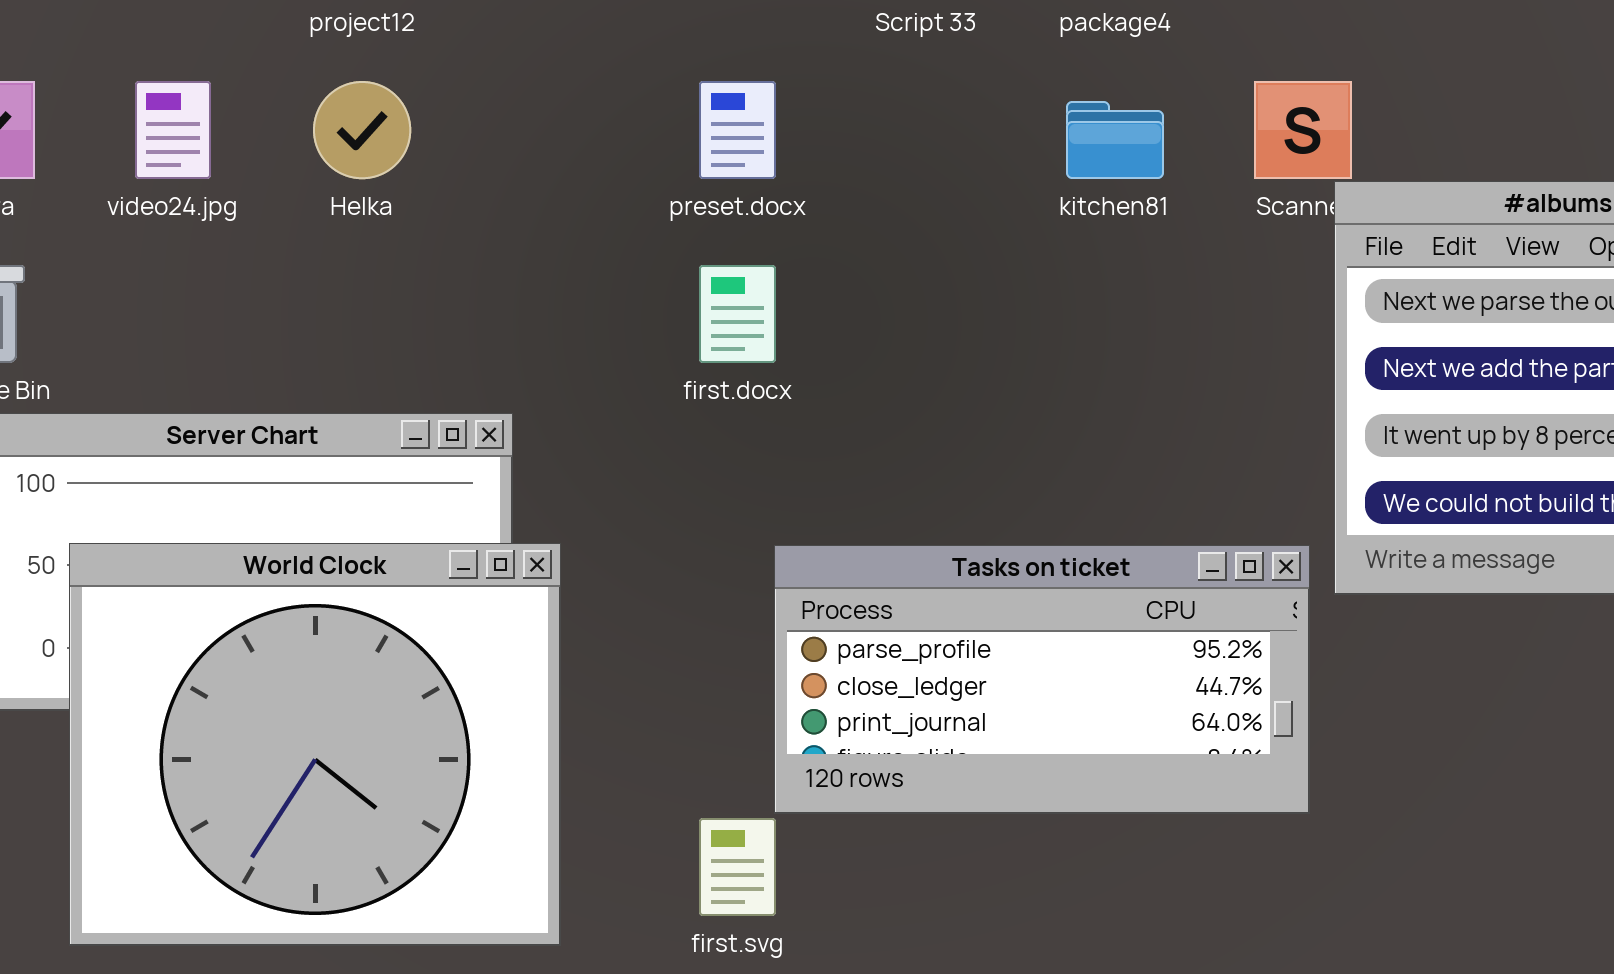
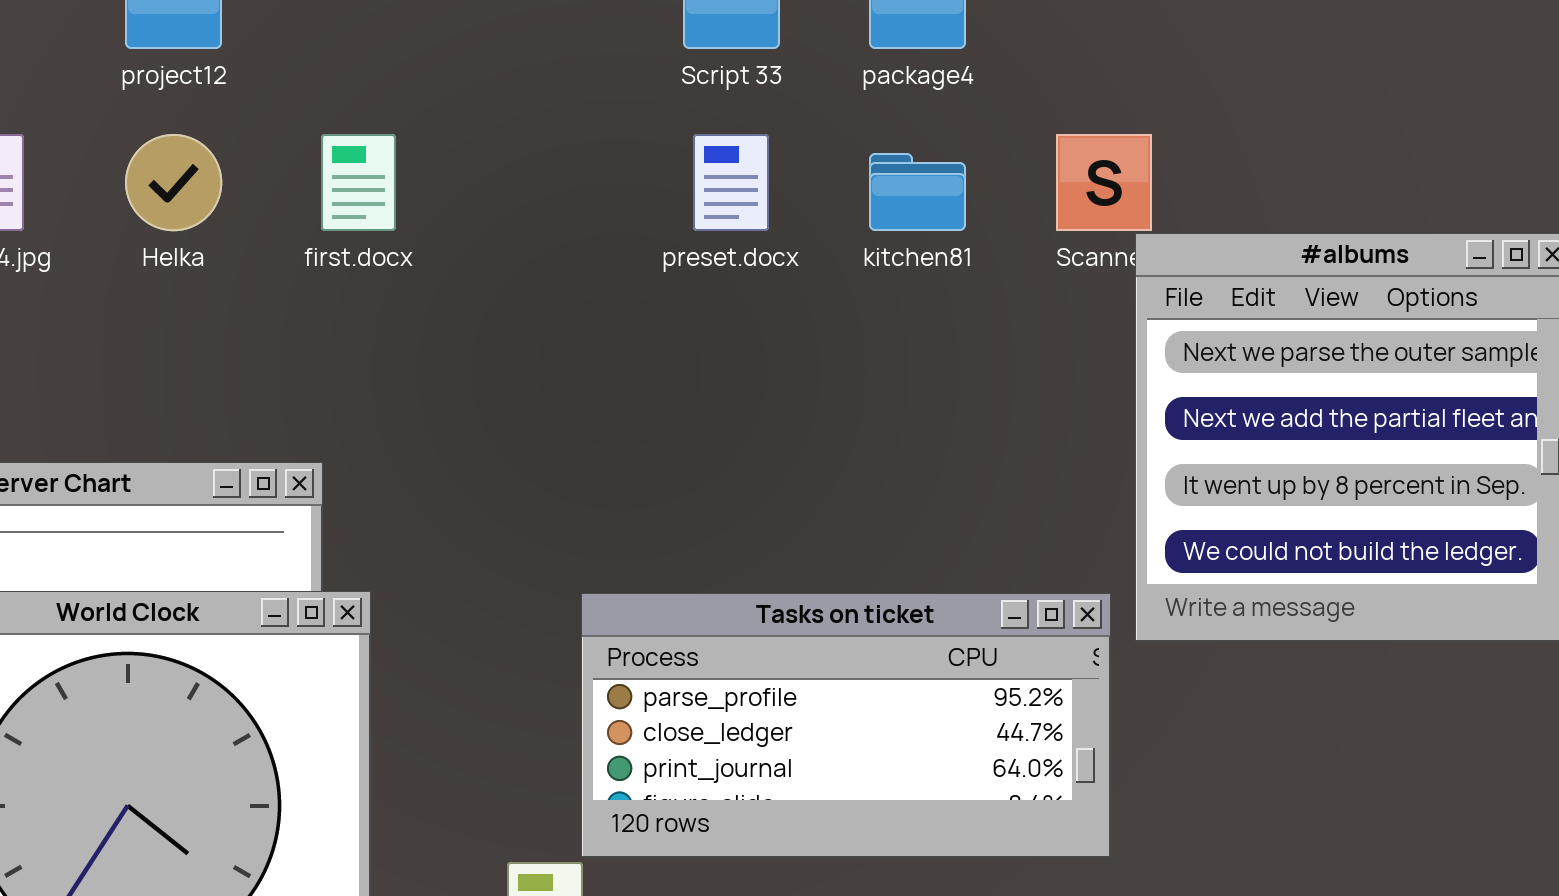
preset.docx: [699,81,776,179] -> [693,134,769,231], moved
first.docx: [699,265,776,363] -> [321,134,396,231], moved

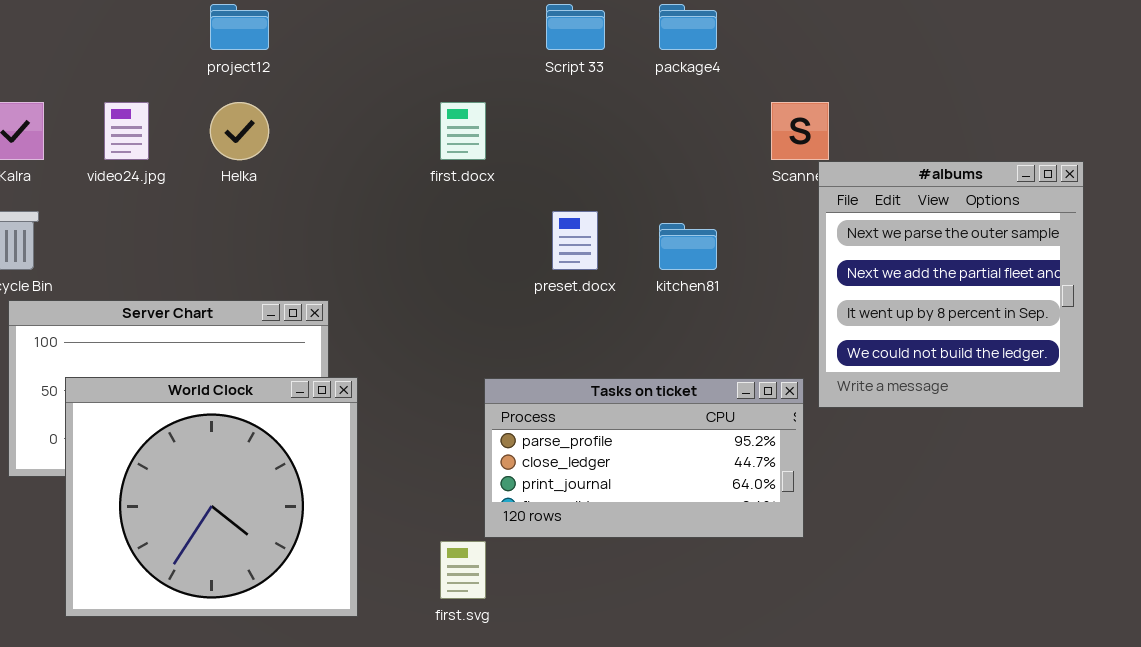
first.docx: [321,134,396,231] -> [440,102,486,160], moved
preset.docx: [693,134,769,231] -> [552,211,598,270], moved
kitchen81: [869,153,966,231] -> [659,223,717,270], moved

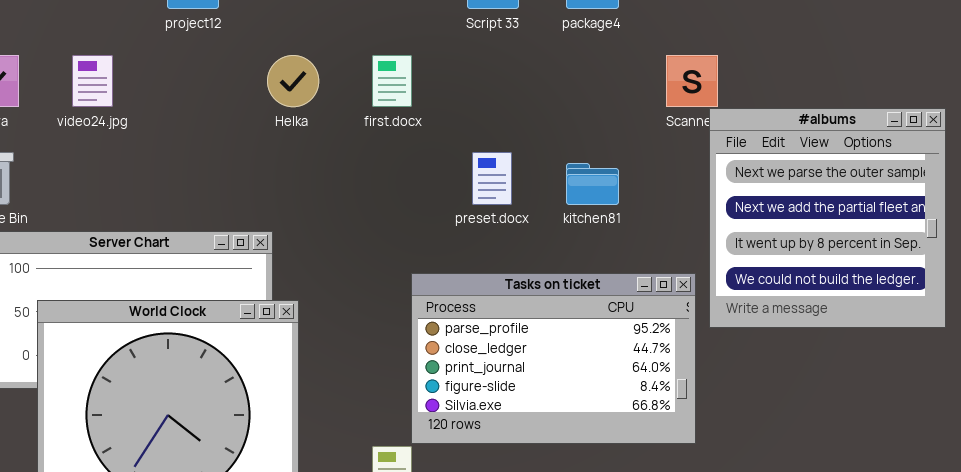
Helka: [210,102,269,160] -> [267,55,319,107], moved
Tasks on ticket: [484,378,804,538] -> [411,273,696,444], resized

